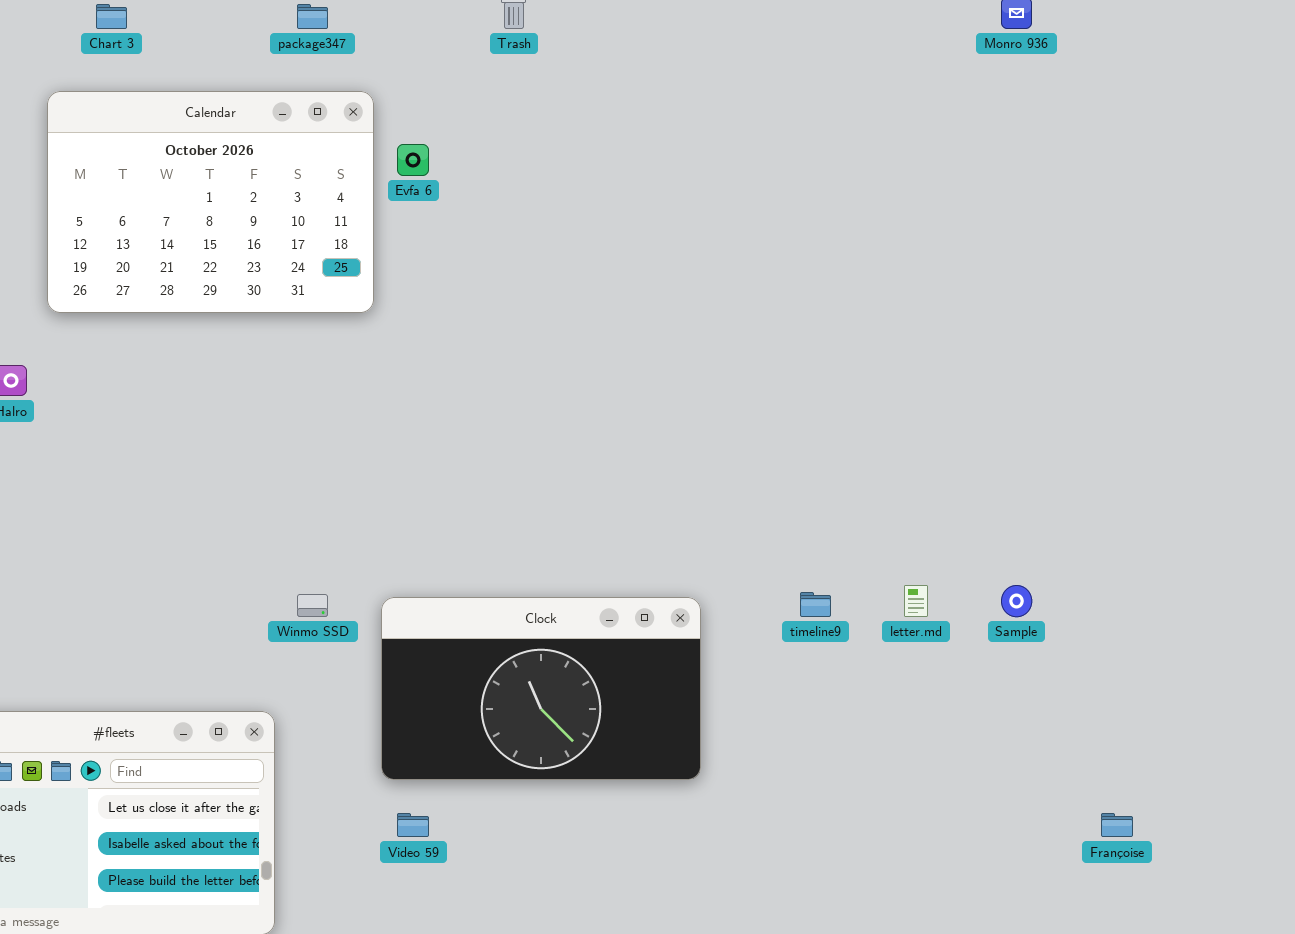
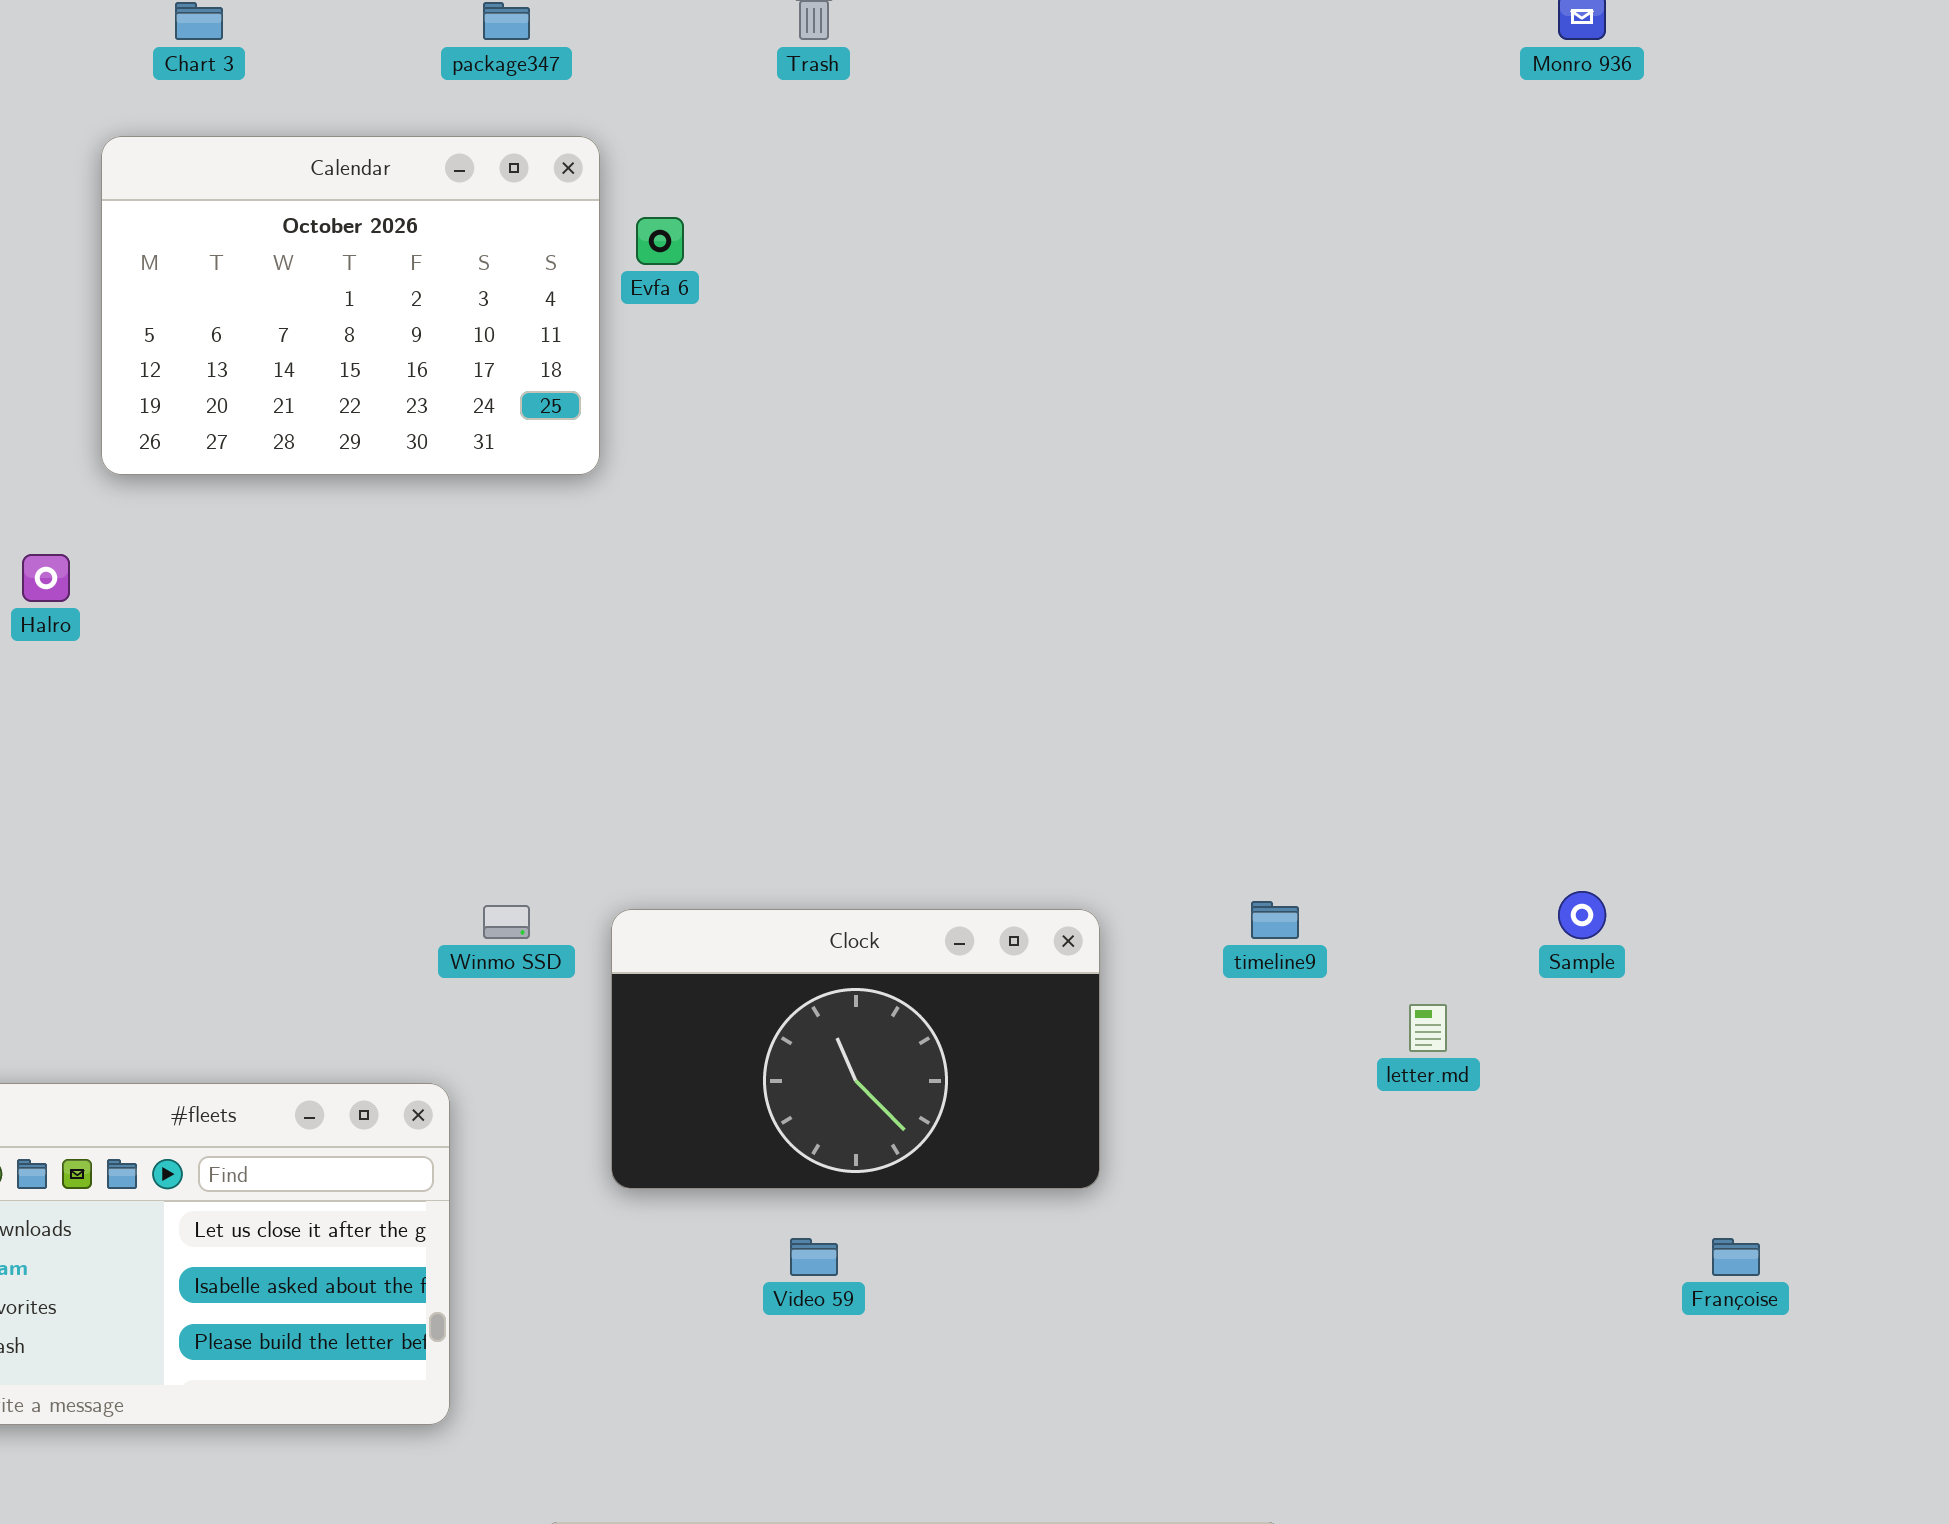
letter.md: [904,585,928,617] -> [1409,1004,1447,1052], moved
Video 59: [397,813,429,837] -> [790,1238,838,1276], moved

